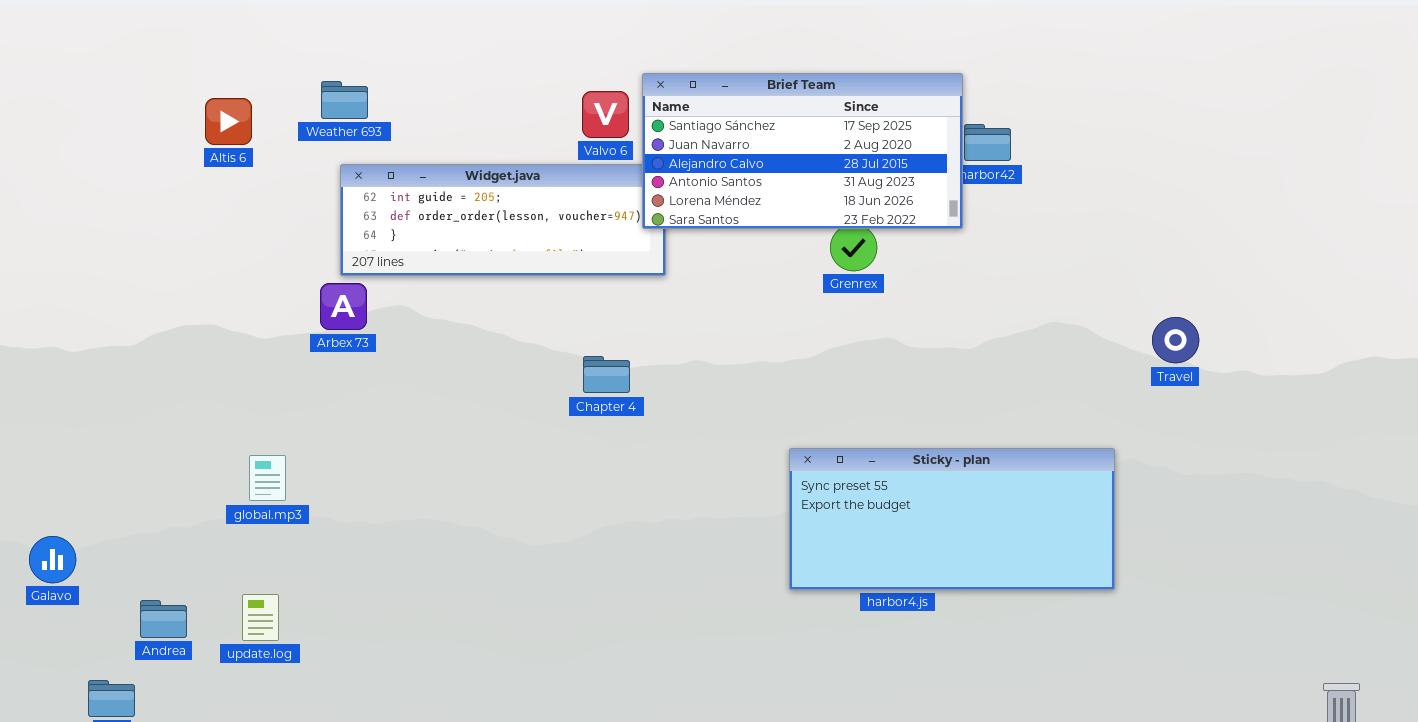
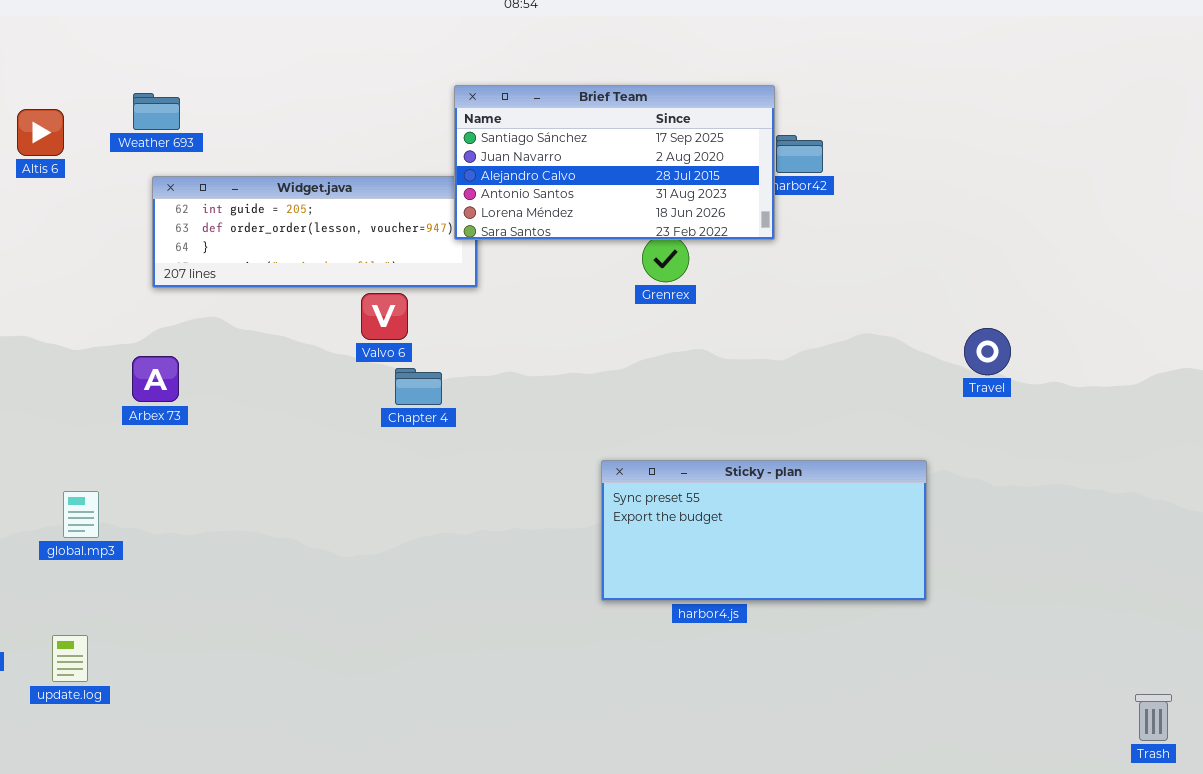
Valvo 6: [582,91,629,138] -> [361,293,408,340], moved
Arbex 73: [320,283,367,330] -> [132,356,179,402], moved
global.mp3: [249,455,286,501] -> [63,491,99,538], moved
update.log: [242,594,279,641] -> [52,635,88,682], moved

